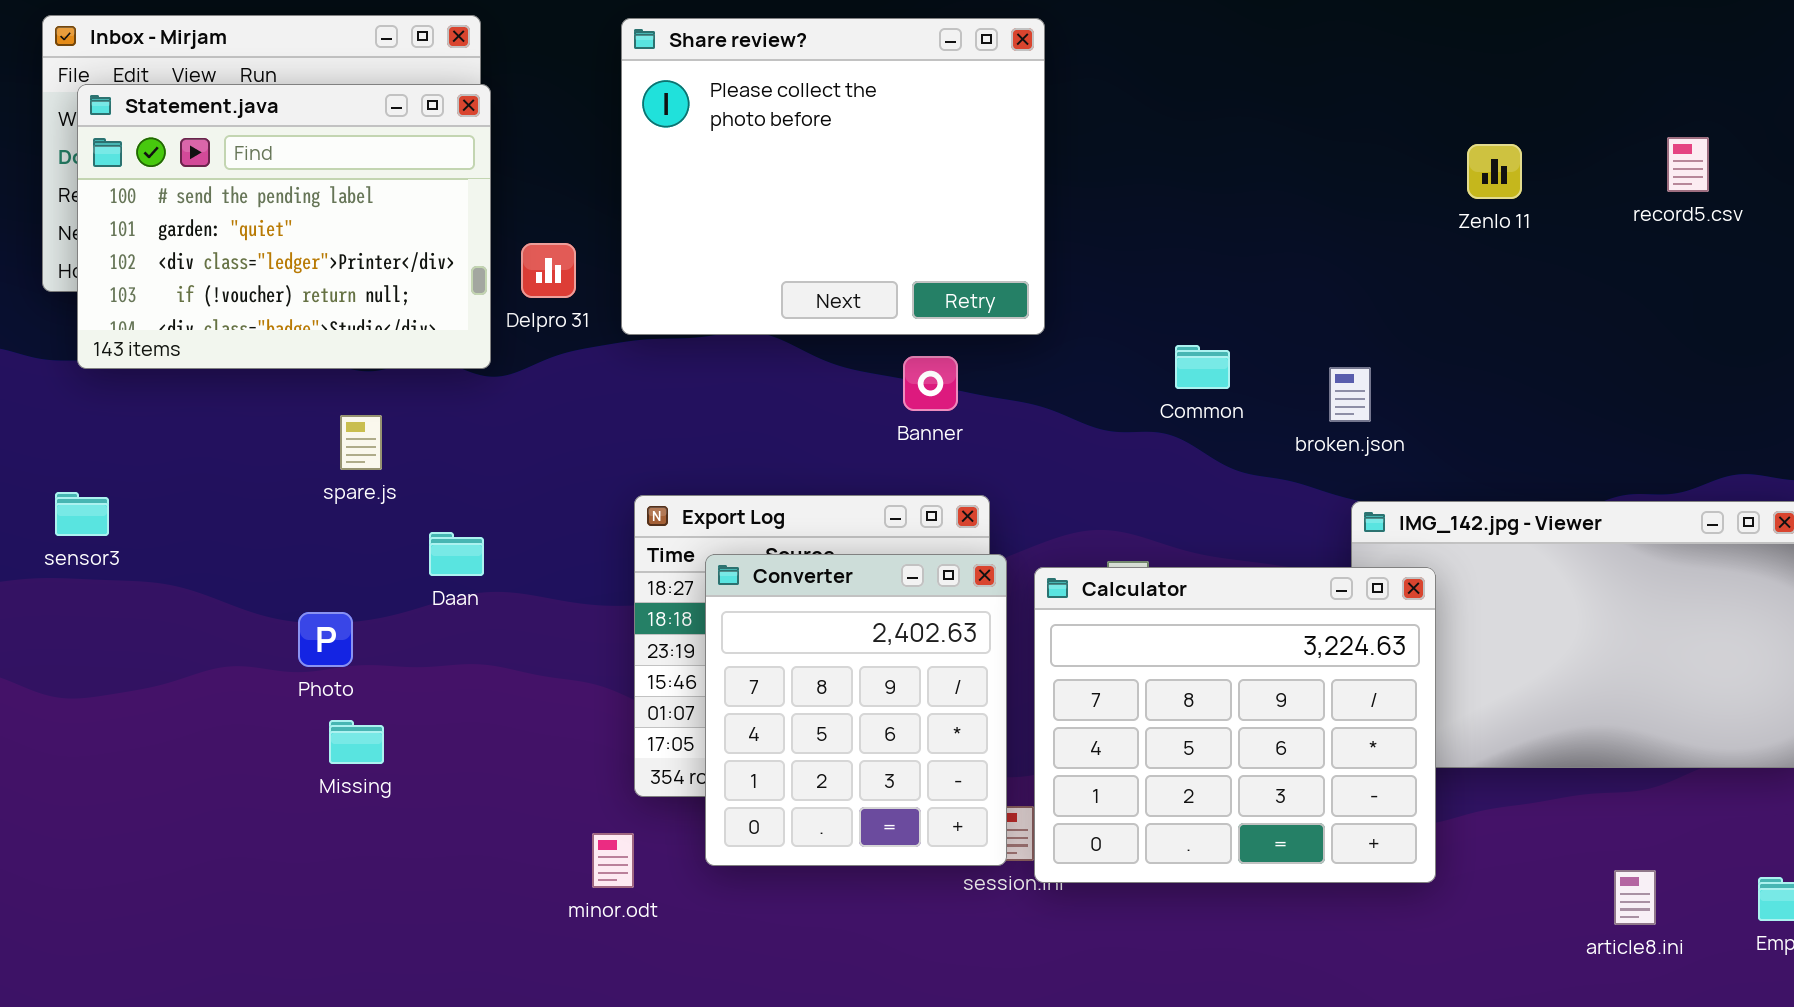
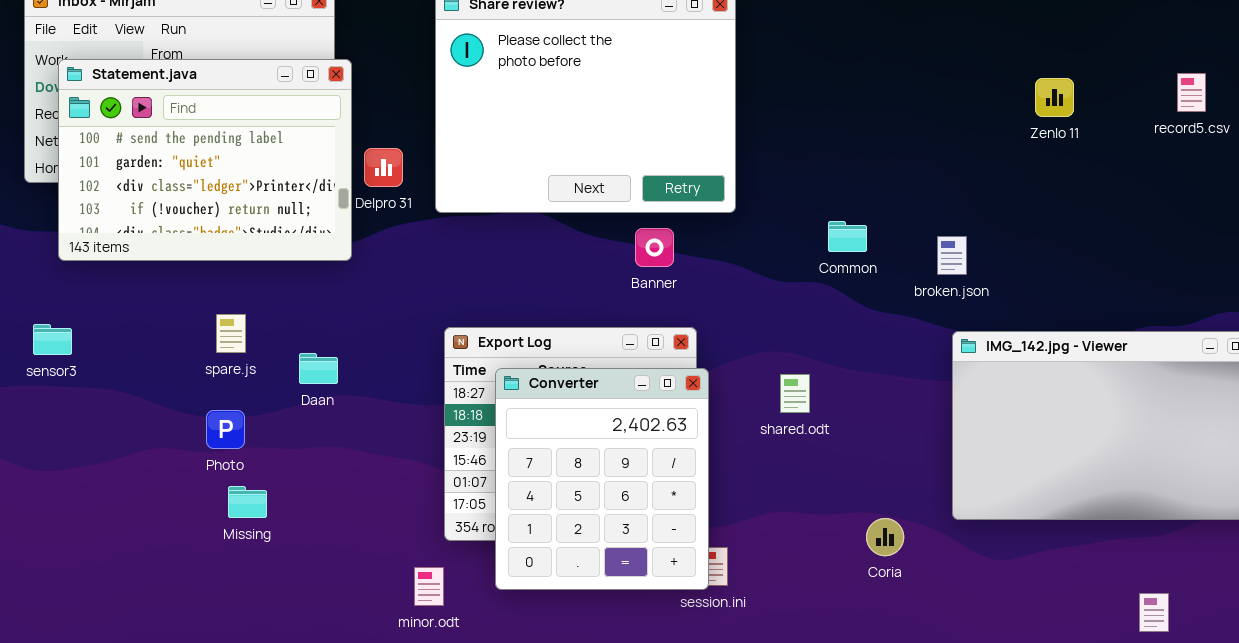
Statement.java: [77,84,491,369] -> [58,59,352,261], moved
spare.js: [340,415,382,470] -> [216,314,246,353], moved
Calculator: [1034,567,1436,883] -> none, closed

